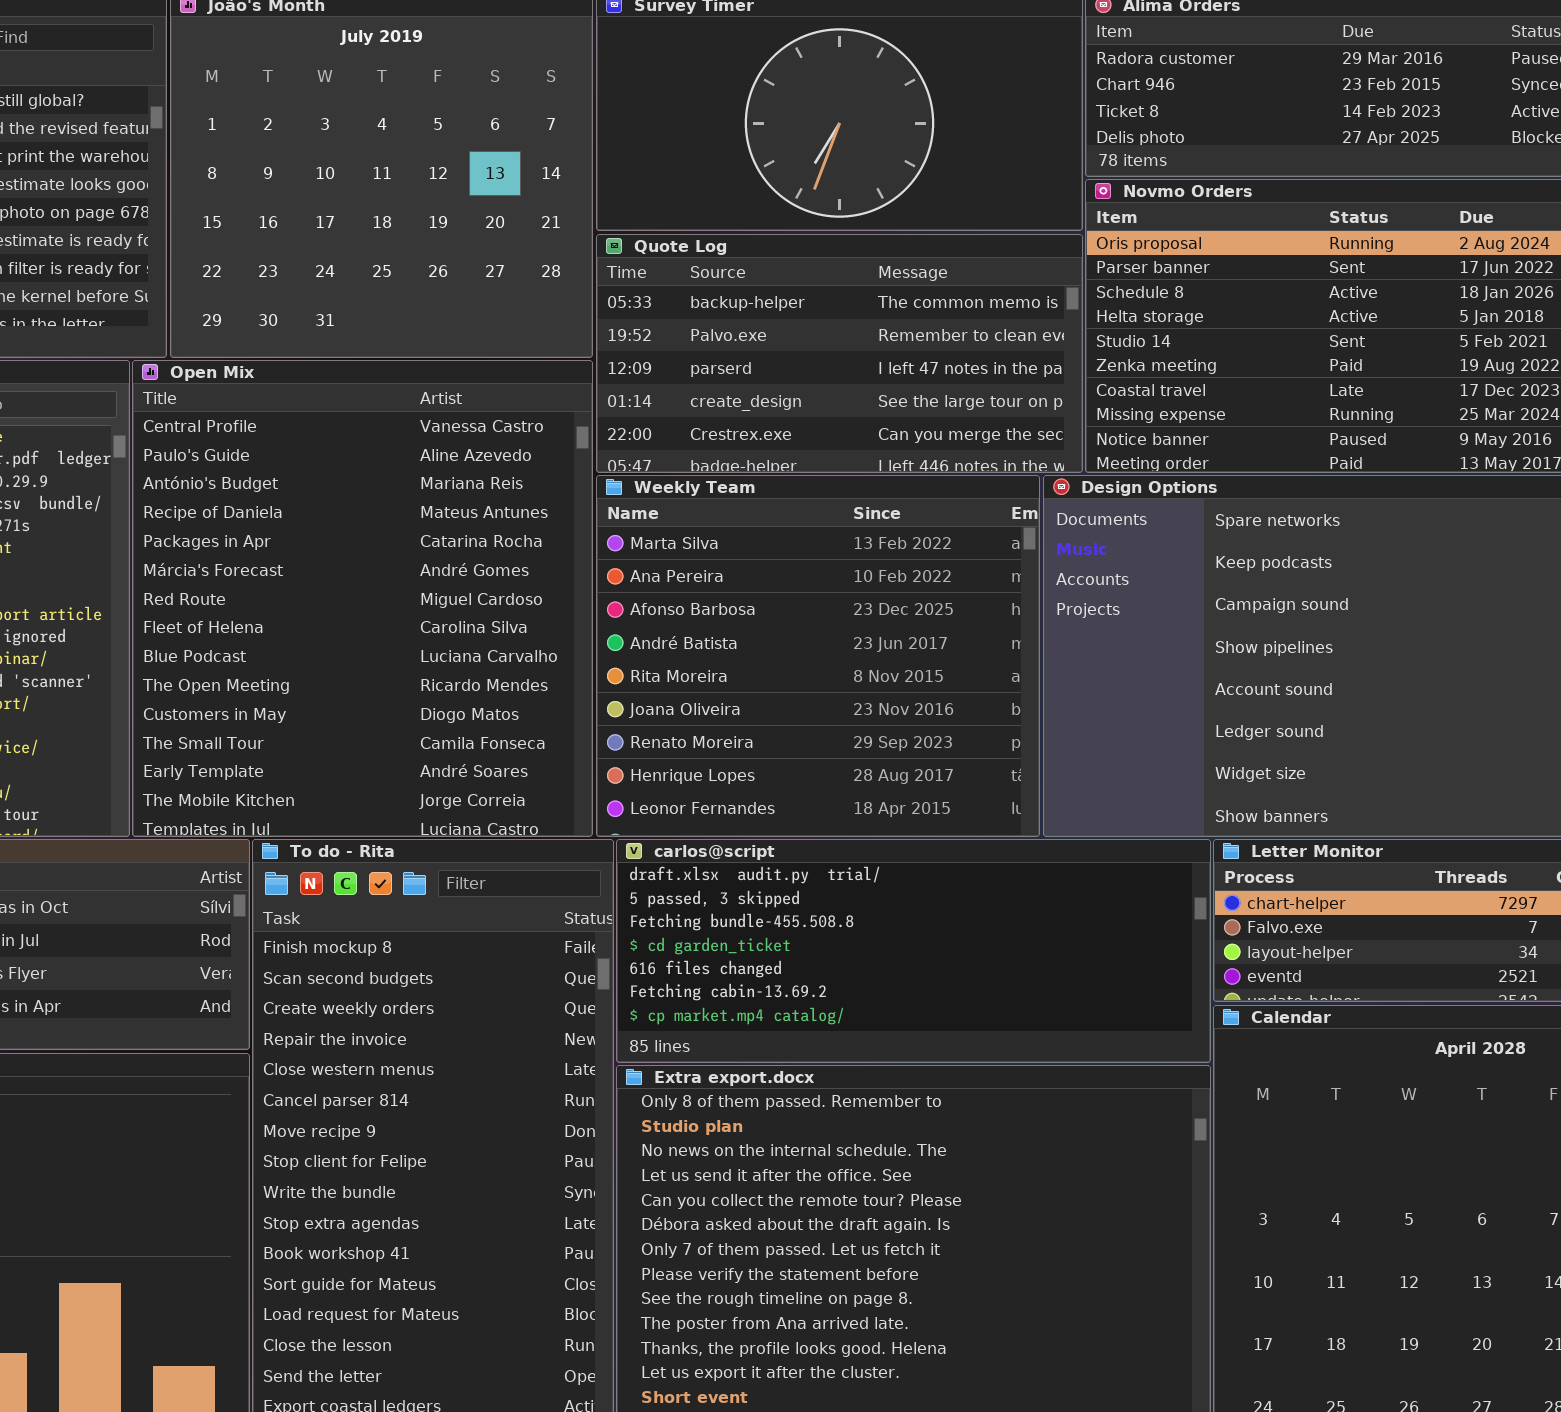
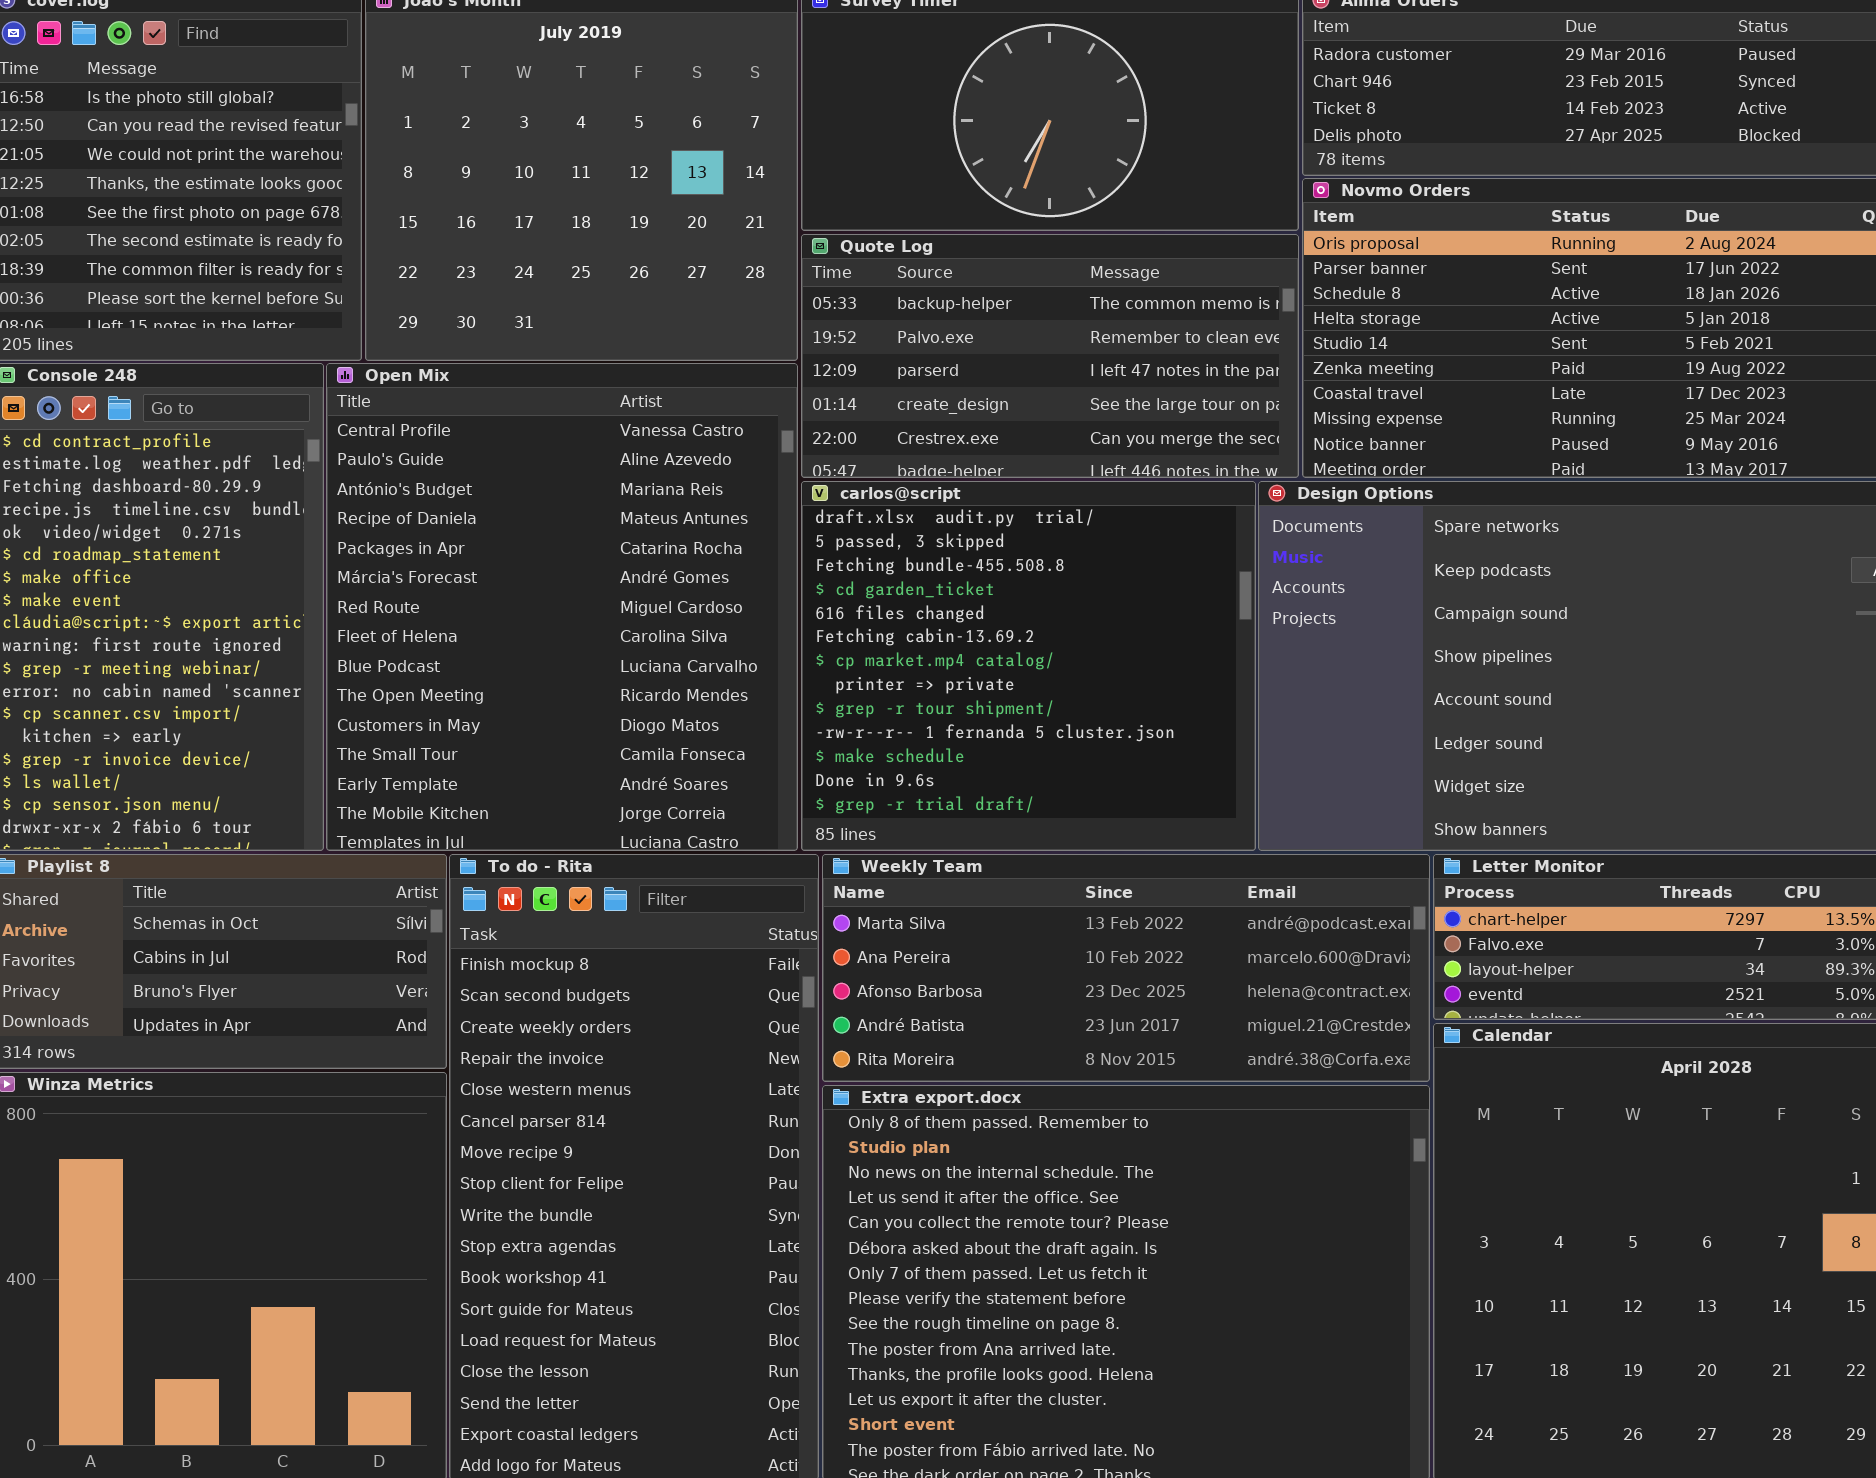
Weekly Team: [596,475,1040,837] -> [822,854,1430,1082], moved, resized
carlos@script: [616,839,1211,1063] -> [801,481,1256,851], moved, resized

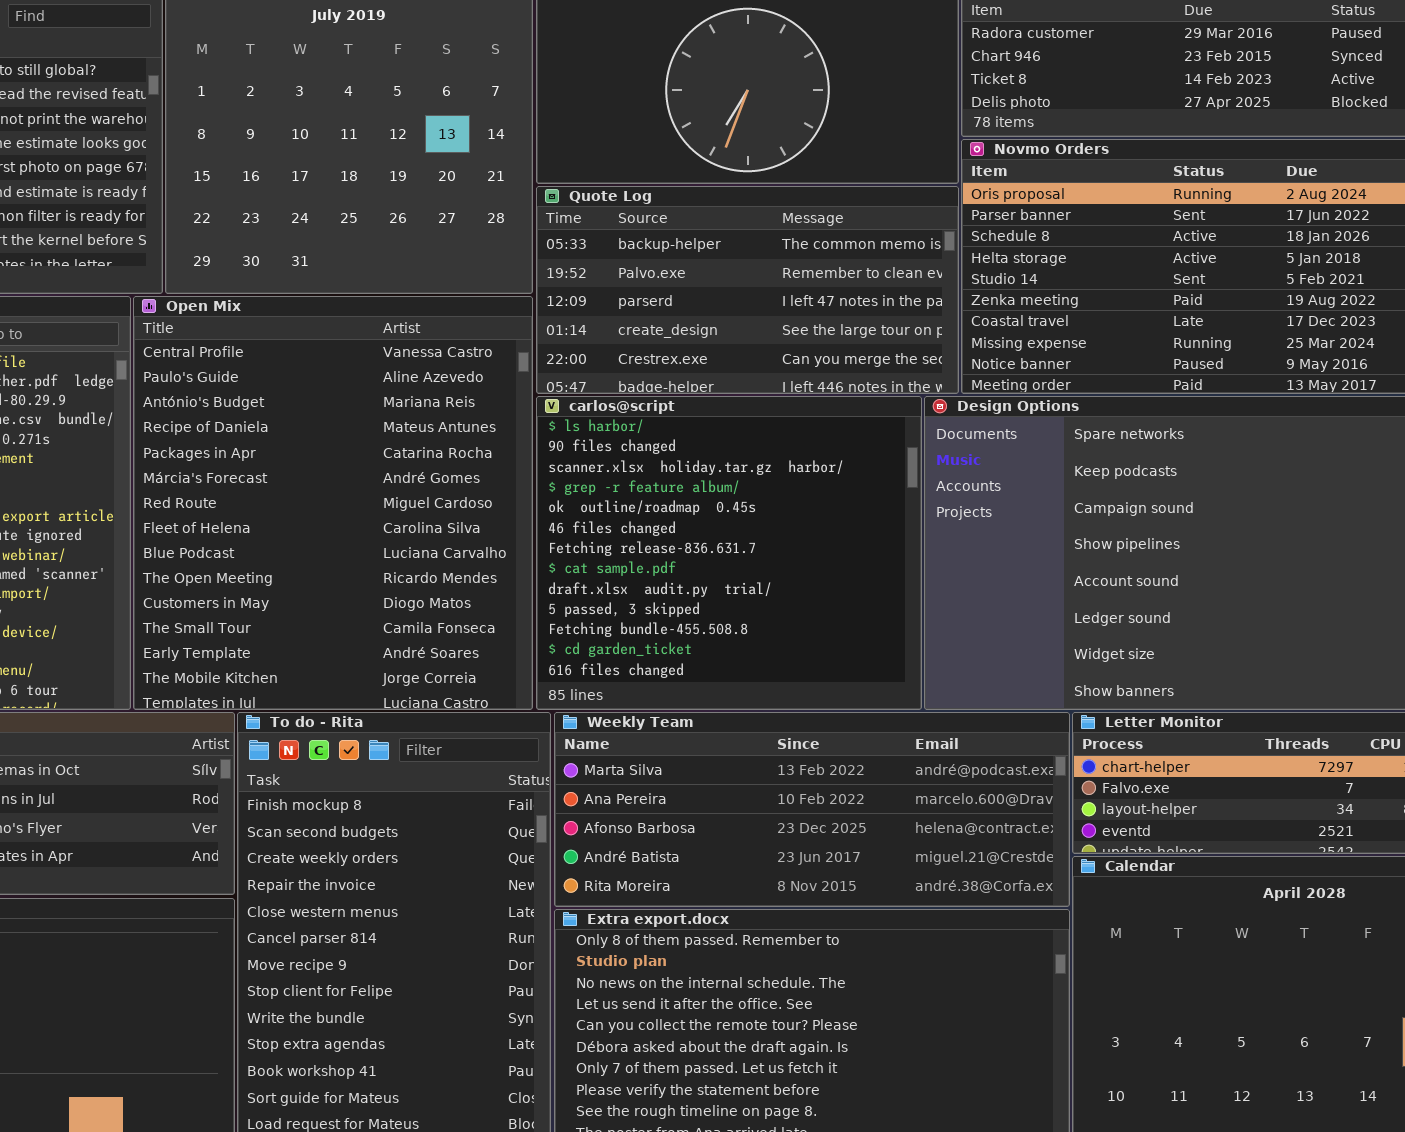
carlos@script: [801,481,1256,851] -> [536,396,922,710], scrolled up 8 rows

